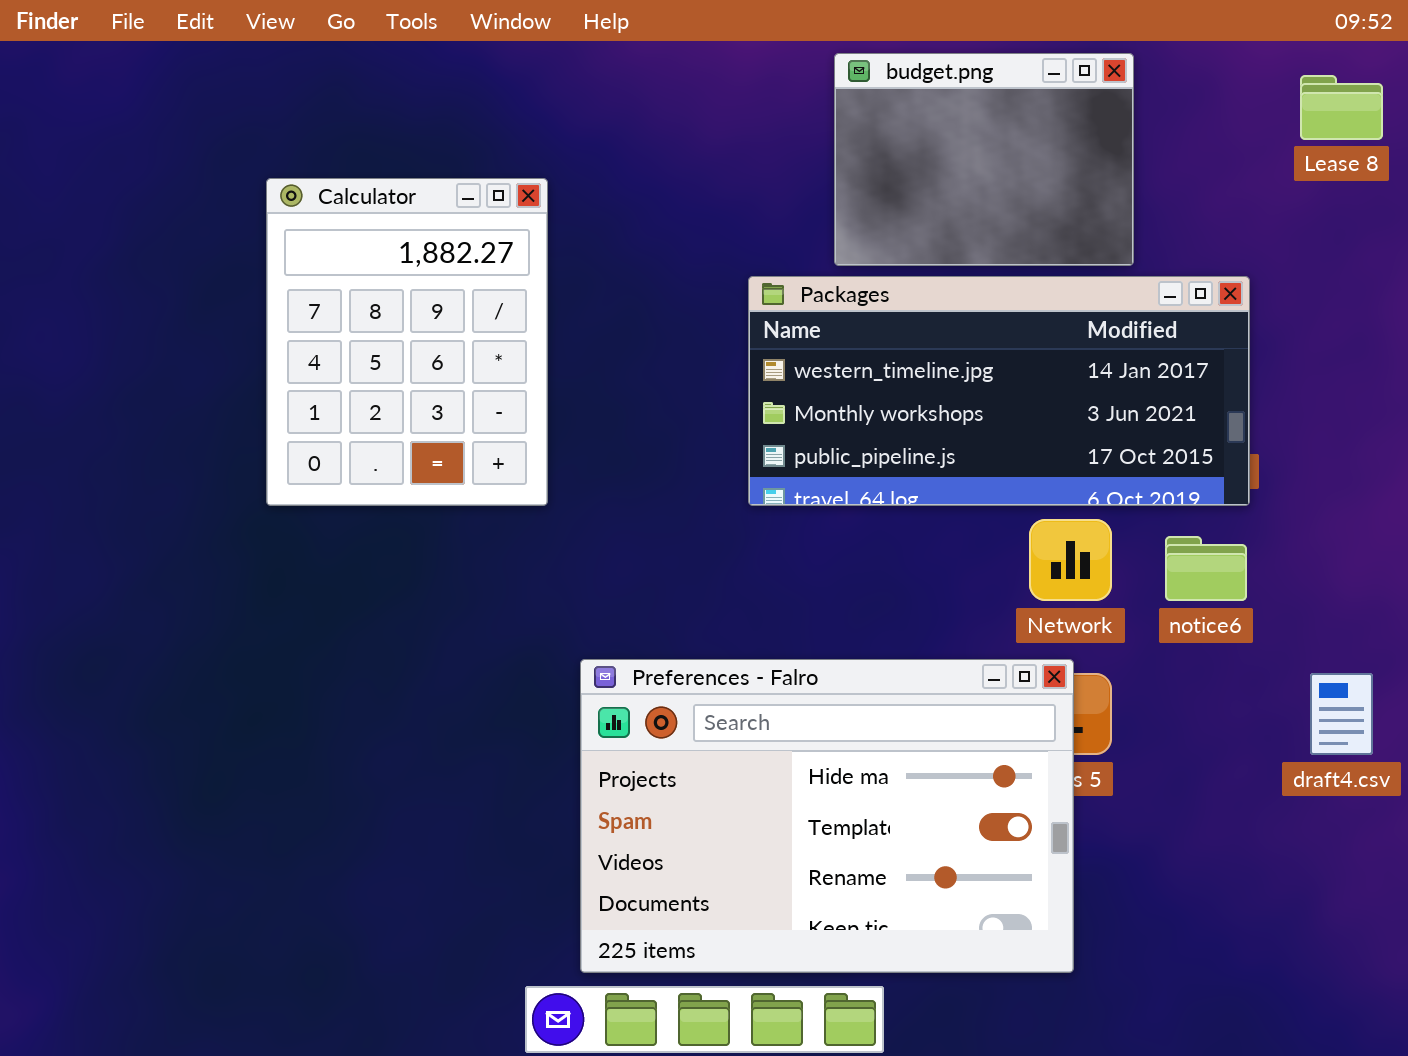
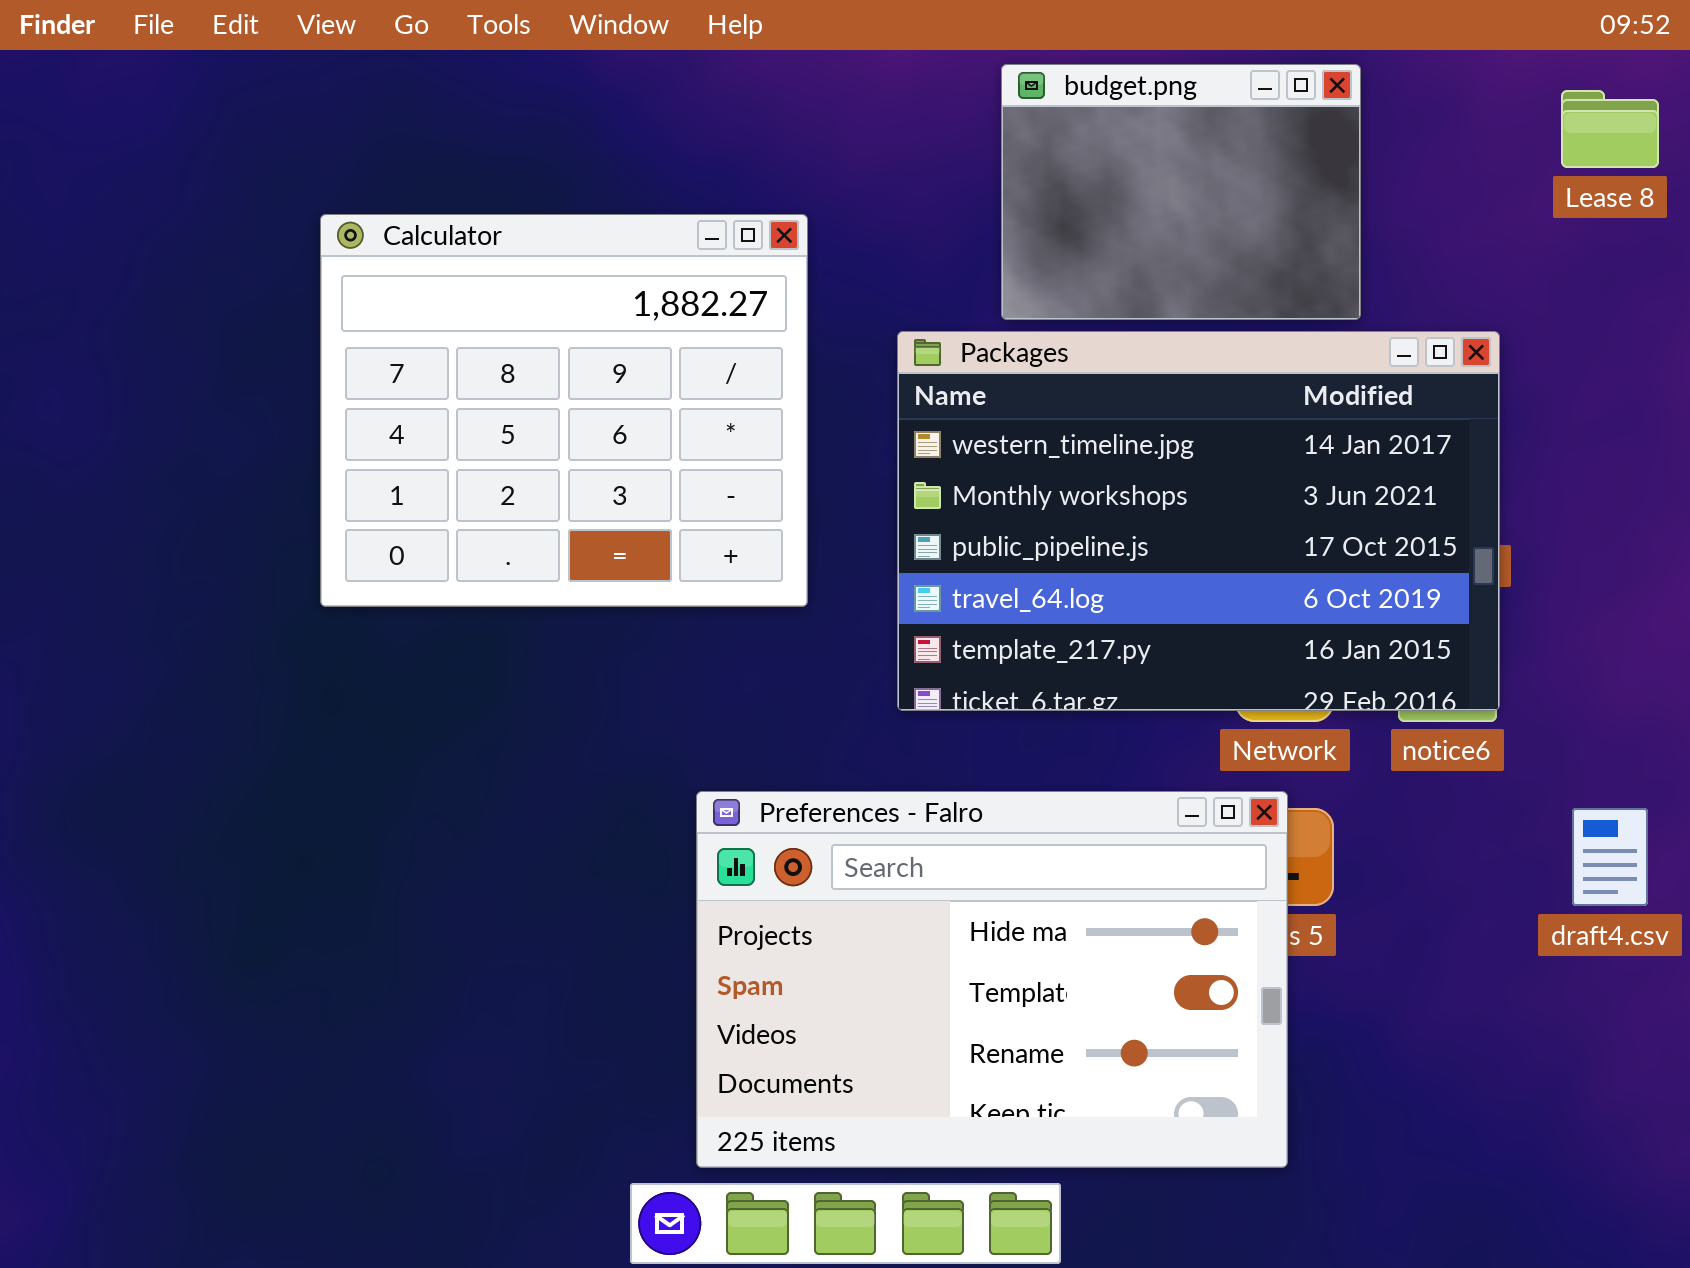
Calculator: [266,178,548,506] -> [320,214,808,607], resized
Packages: [748,276,1250,506] -> [897,331,1500,711], resized

